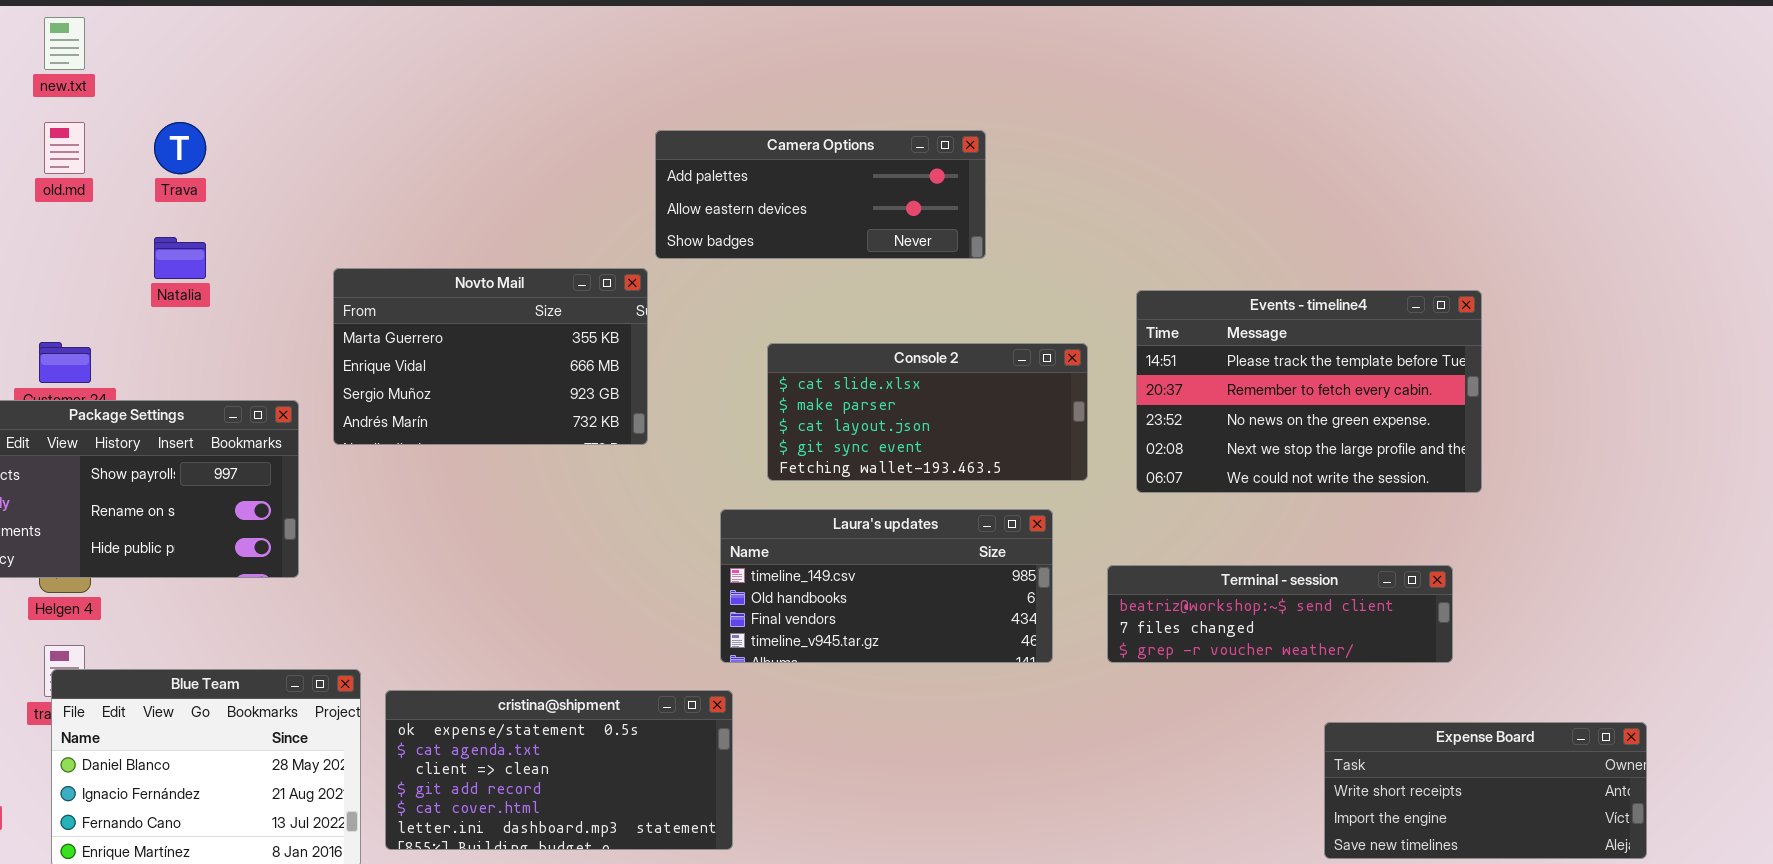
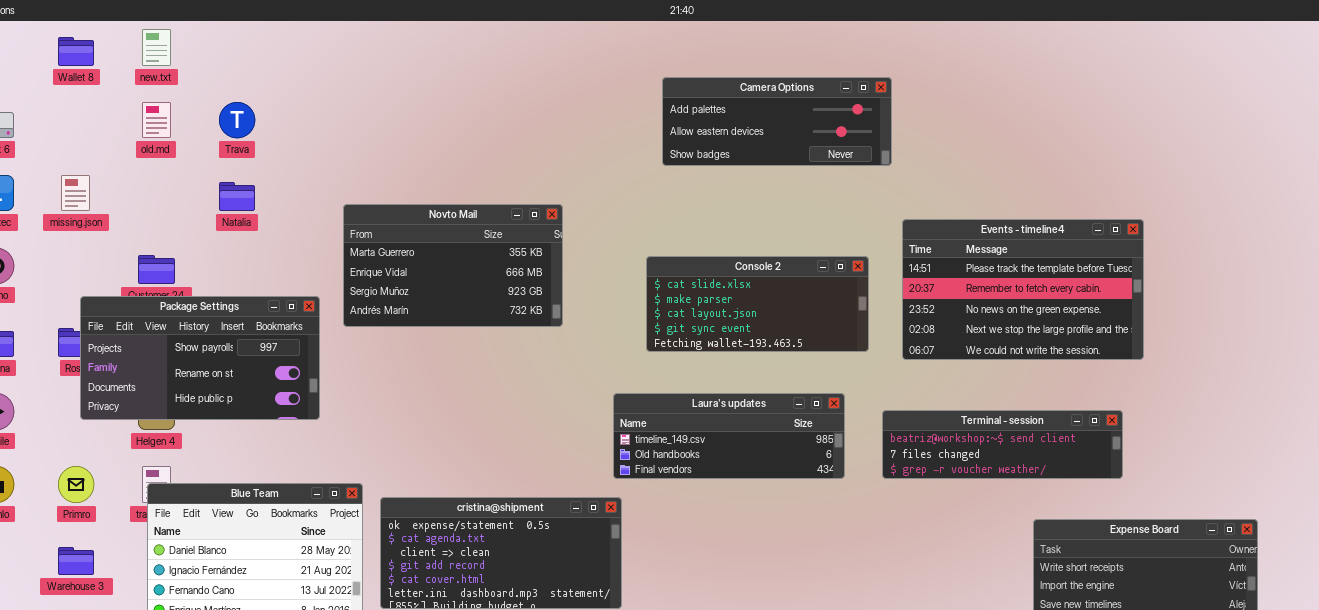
Camera Options: [655,130,986,259] -> [662,77,892,166], moved
Laura's updates: [720,509,1053,663] -> [613,393,845,479], resized

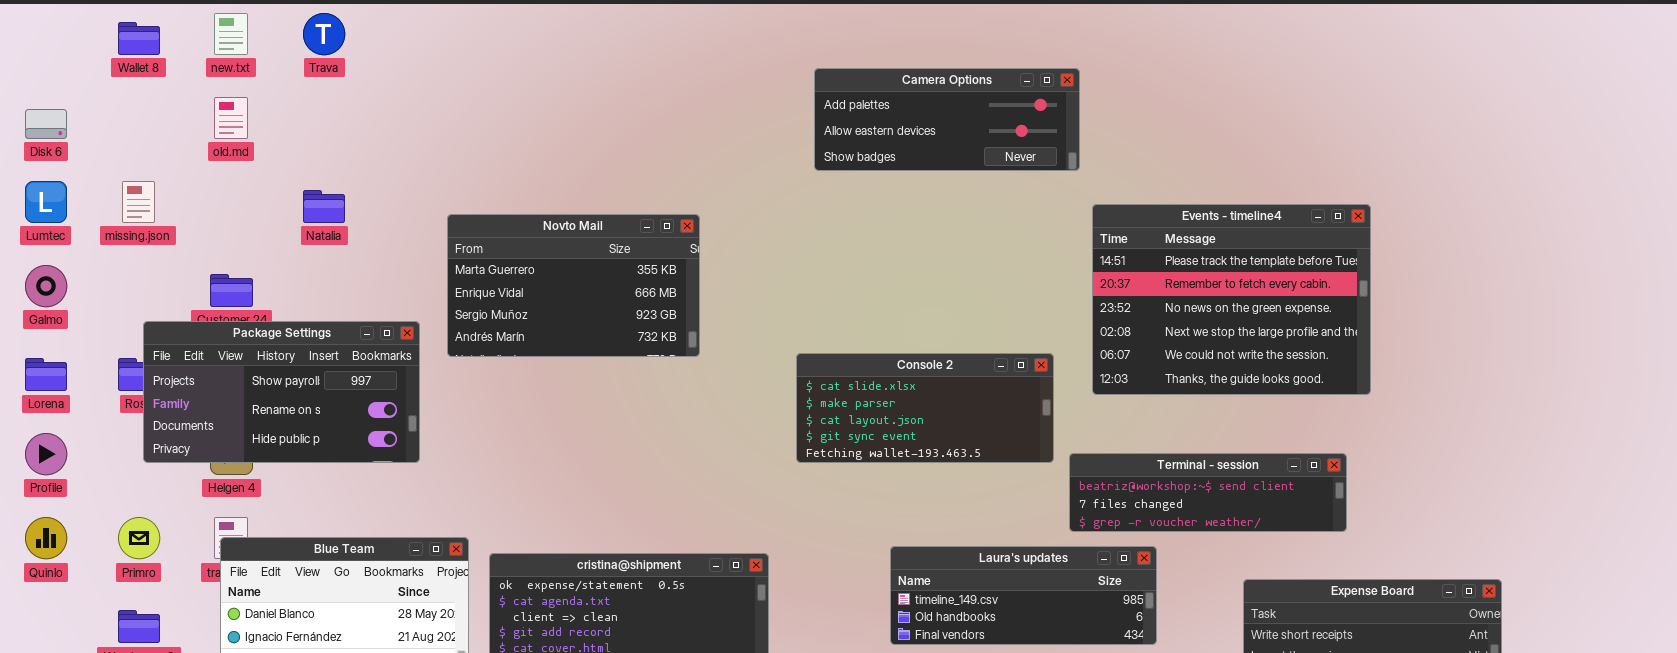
Trava: [219,102,255,138] -> [303,13,345,55], moved
Events - timeline4: [902,219,1144,360] -> [1092,204,1371,395], resized
Console 2: [646,256,869,352] -> [796,353,1054,463], moved
Laura's updates: [613,393,845,479] -> [890,546,1157,645], moved

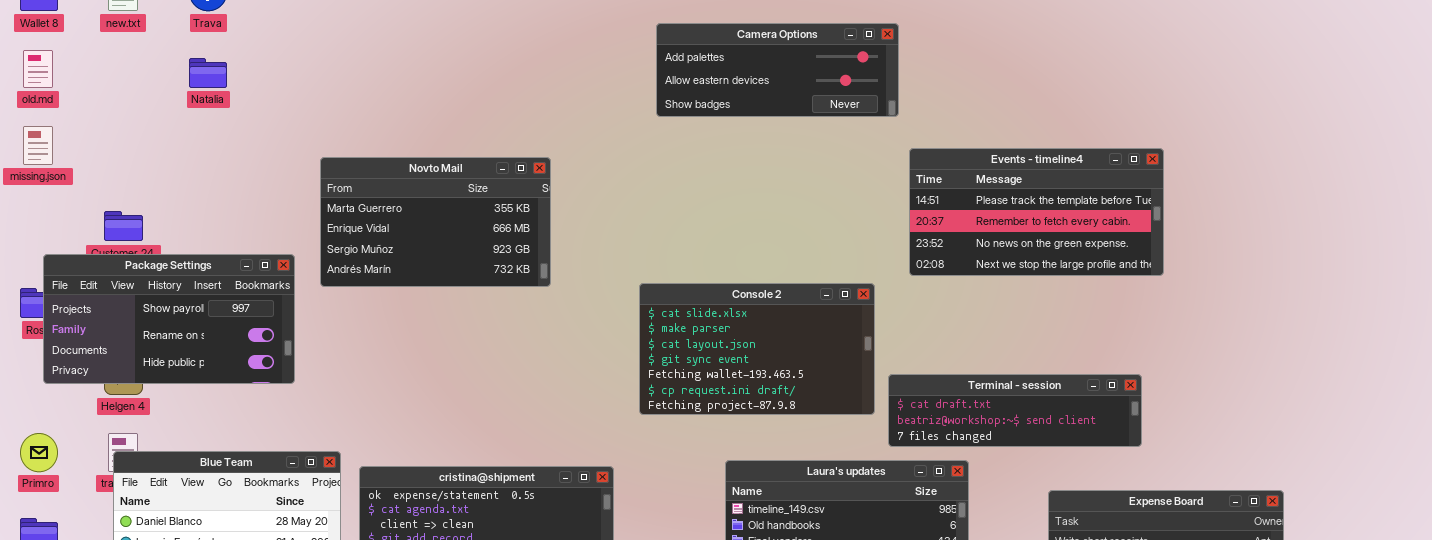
old.md: [214,97,248,139] -> [23,50,53,88], moved
Natalia: [303,190,345,223] -> [189,58,227,88], moved
Events - timeline4: [1092,204,1371,395] -> [909,148,1164,276], resized
Console 2: [796,353,1054,463] -> [639,283,875,415], resized
Terminal - session: [1069,453,1347,532] -> [888,374,1142,447], scrolled up 1 row

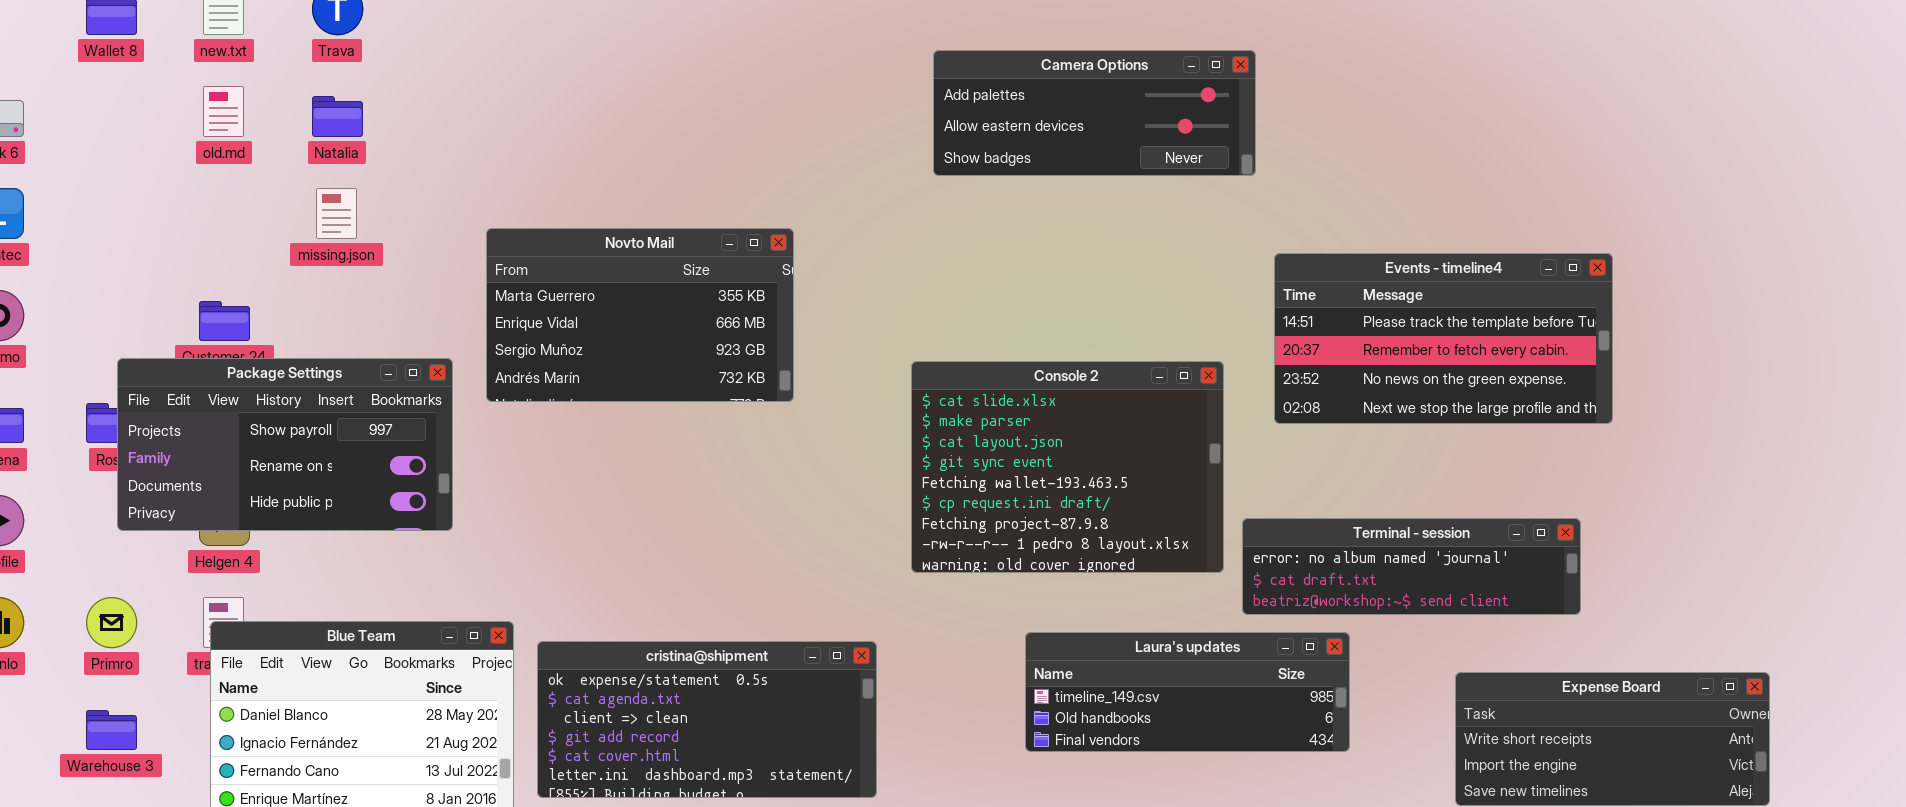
old.md: [23,50,53,88] -> [203,86,244,137], moved
missing.json: [23,126,53,165] -> [316,188,357,239], moved
Events - timeline4: [909,148,1164,276] -> [1274,253,1613,424], moved
Console 2: [639,283,875,415] -> [911,361,1224,573], resized
Terminal - session: [888,374,1142,447] -> [1242,518,1581,615], scrolled up 1 row

